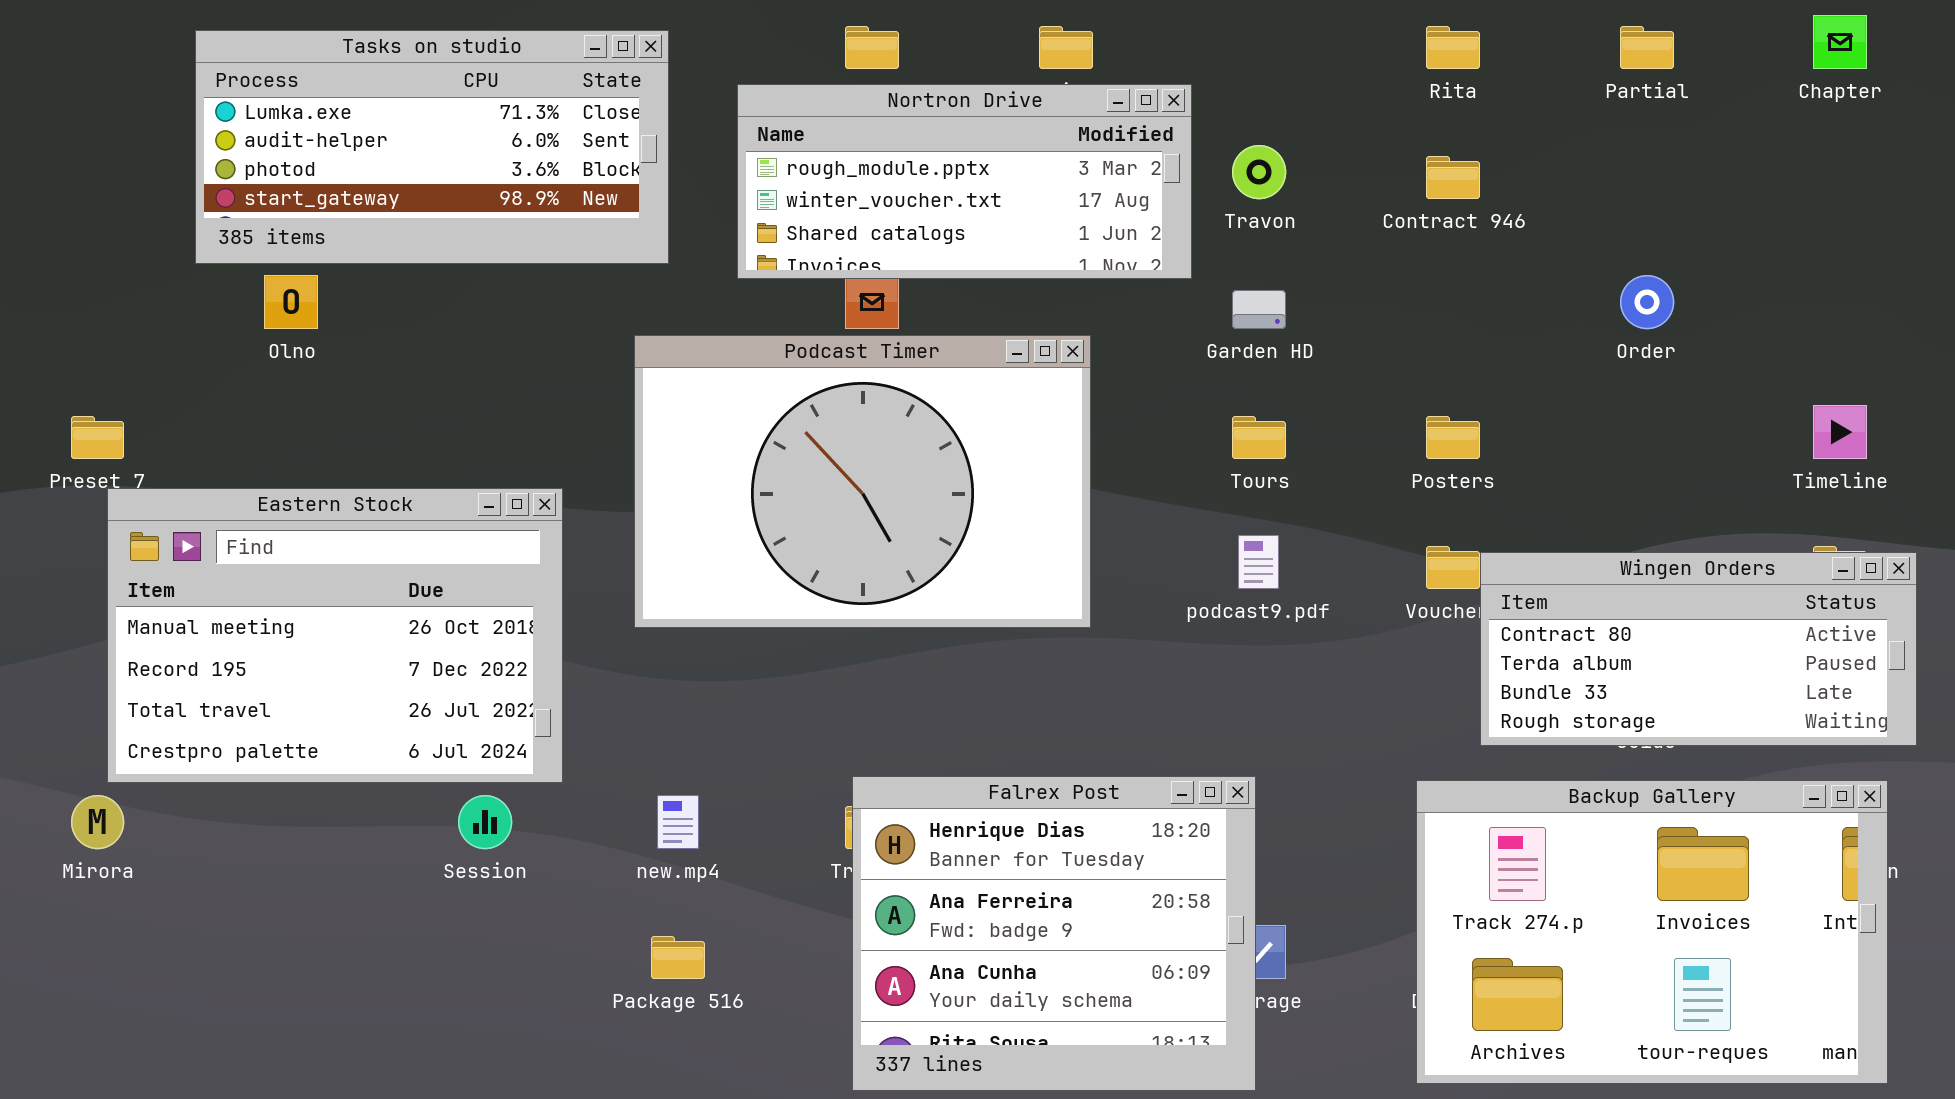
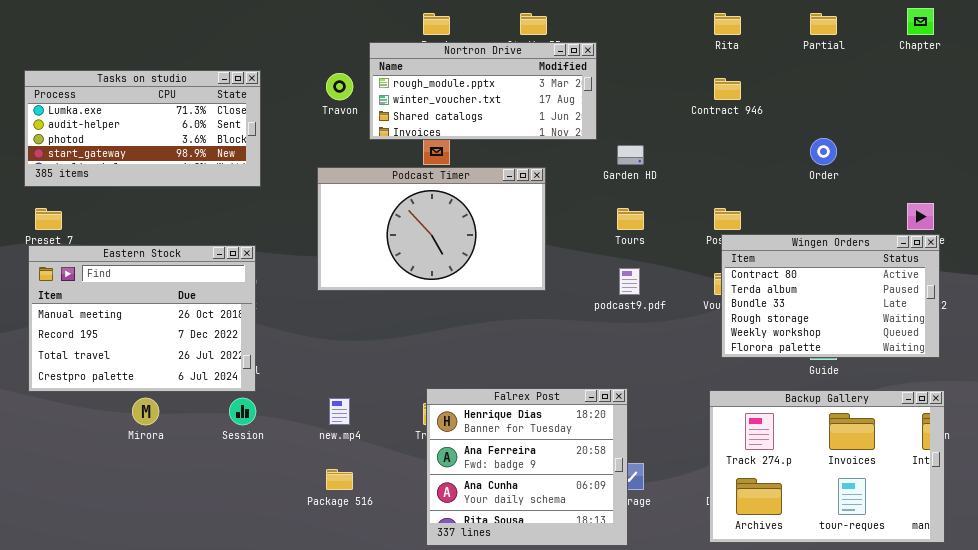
Tasks on studio: [195,30,669,264] -> [24,70,261,187], moved
Travon: [1232,145,1286,199] -> [326,73,353,100], moved
Podcast Timer: [634,335,1091,628] -> [317,167,546,291], resized
Eastern Stock: [107,488,563,783] -> [28,245,256,392], moved
Wingen Orders: [1480,552,1917,746] -> [721,234,940,358], moved, resized
Mirora: [71,795,124,849] -> [132,398,159,425], moved

